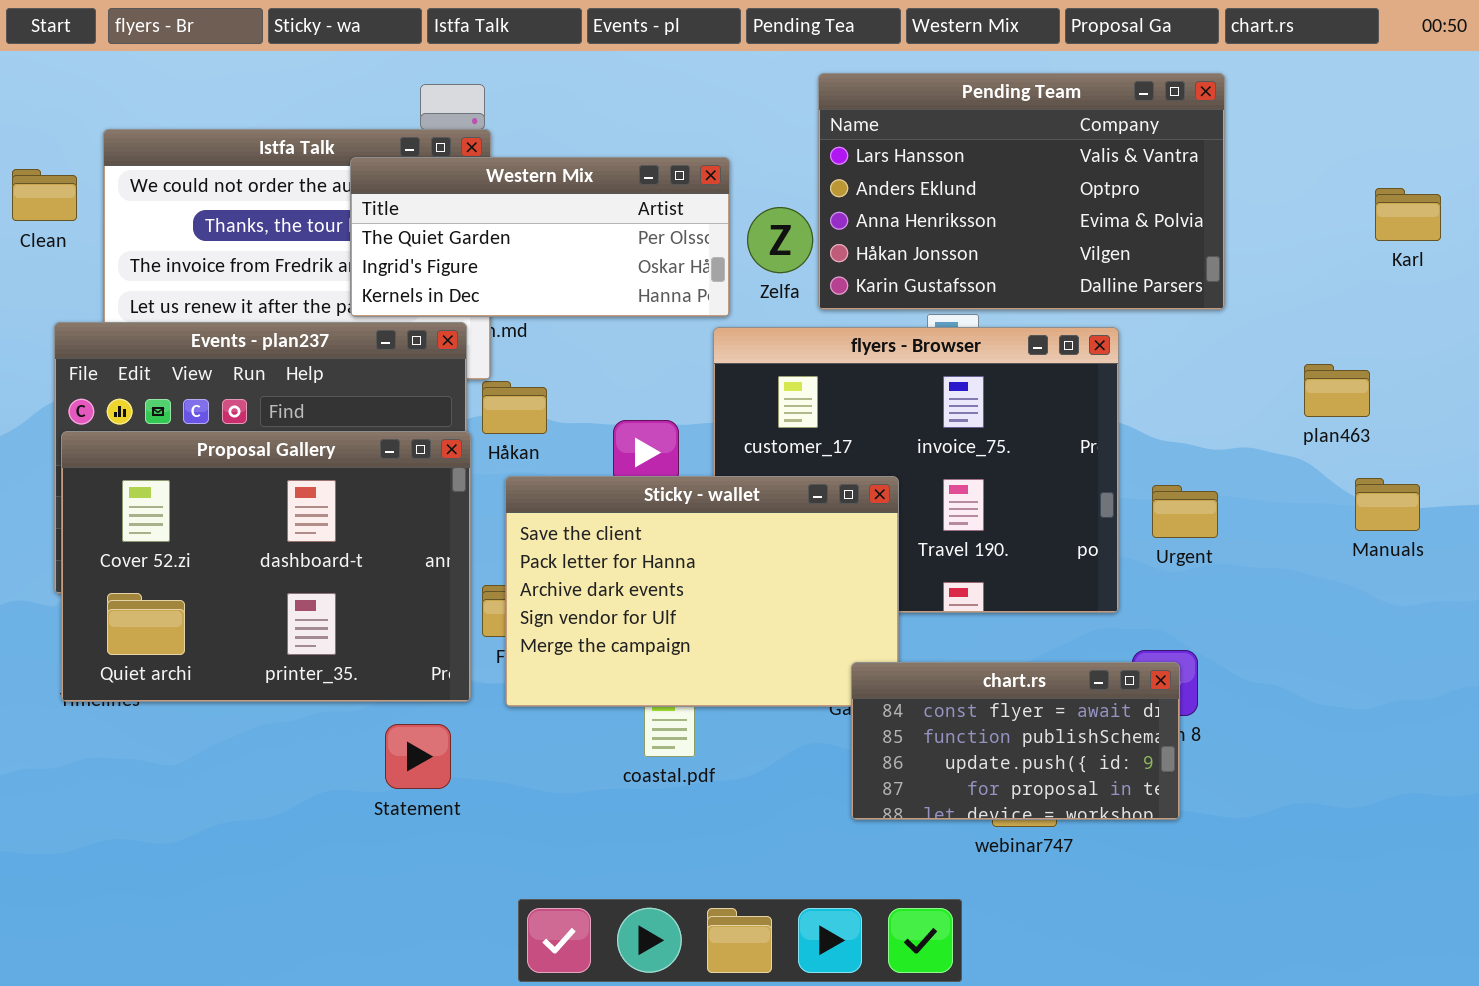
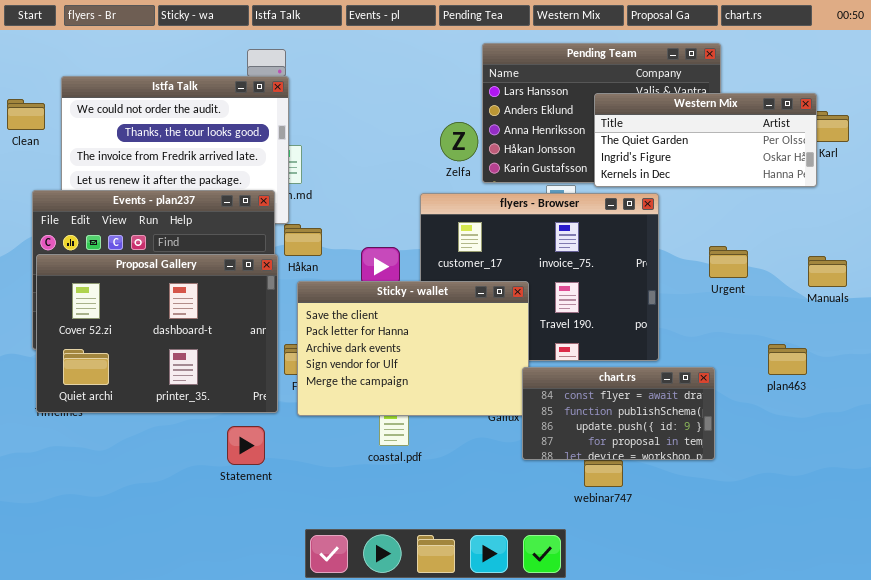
Western Mix: [350,157,730,317] -> [594,93,817,187], moved
plan463: [1304,364,1370,417] -> [768,344,807,375], moved
Manuals: [1355,478,1420,531] -> [808,256,847,287], moved
Urgent: [1152,485,1218,538] -> [709,246,748,278], moved
chart.rs: [851,662,1180,820] -> [522,367,715,460], moved

